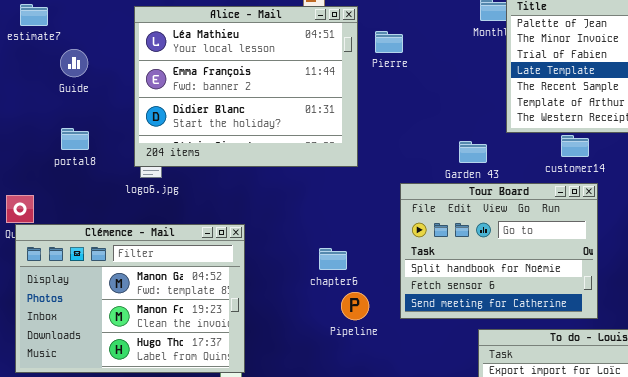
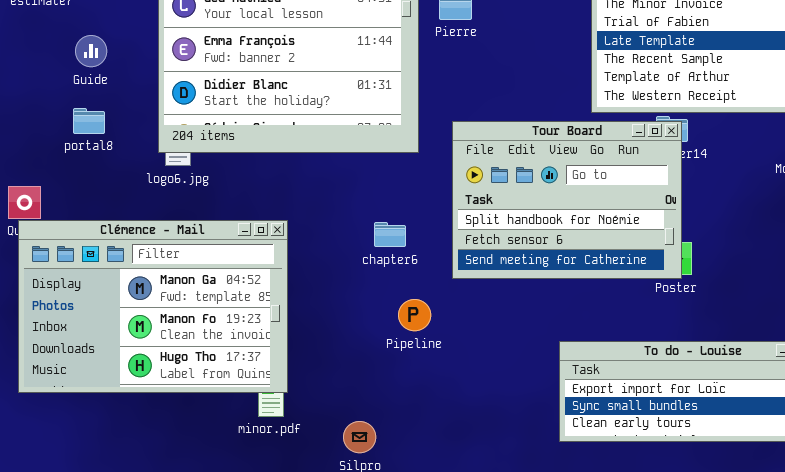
Guide: [60,49,88,77] -> [75,35,107,67], moved
Tour Board: [400,183,598,319] -> [452,121,682,279], moved
chapter6: [319,248,347,270] -> [374,222,406,247], moved

